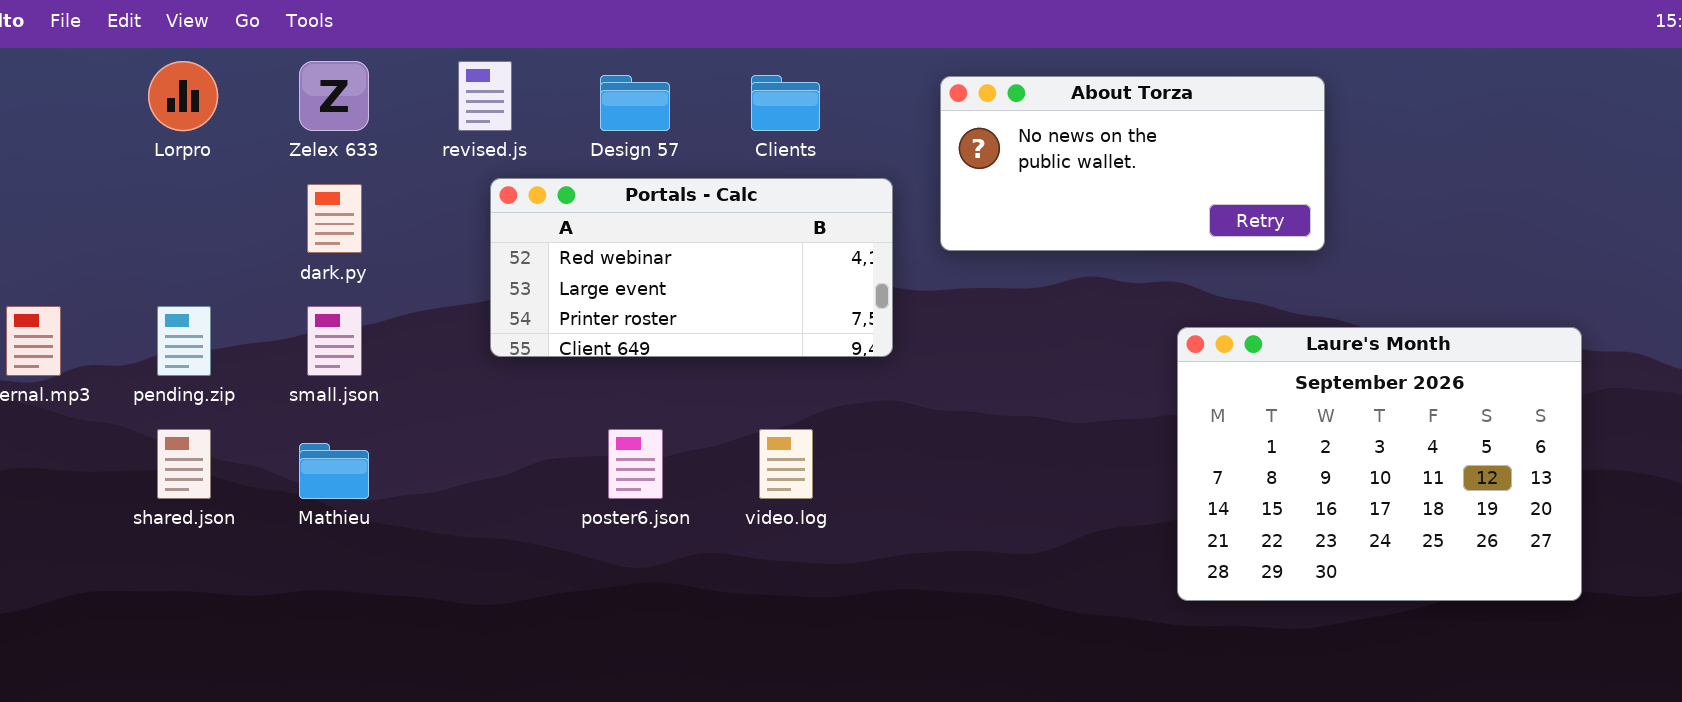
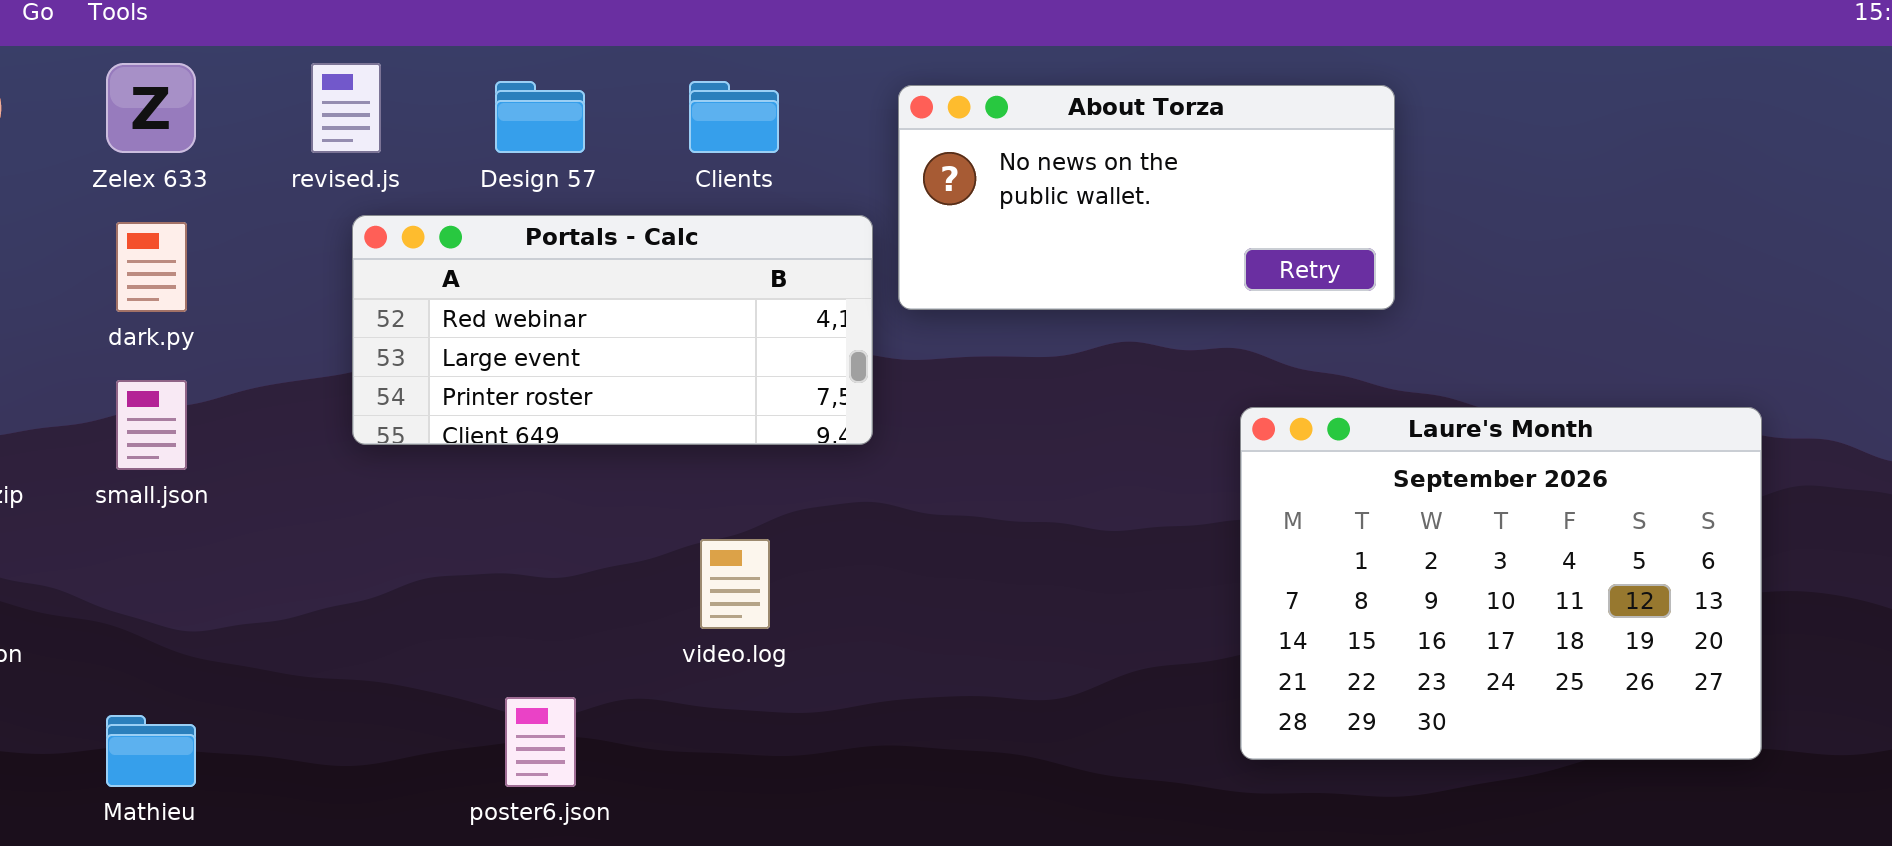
About Torza: [940,76,1325,251] -> [898,85,1395,310], moved
poster6.json: [608,429,663,499] -> [505,697,576,787], moved
Mathieu: [299,443,369,499] -> [106,715,196,787], moved

